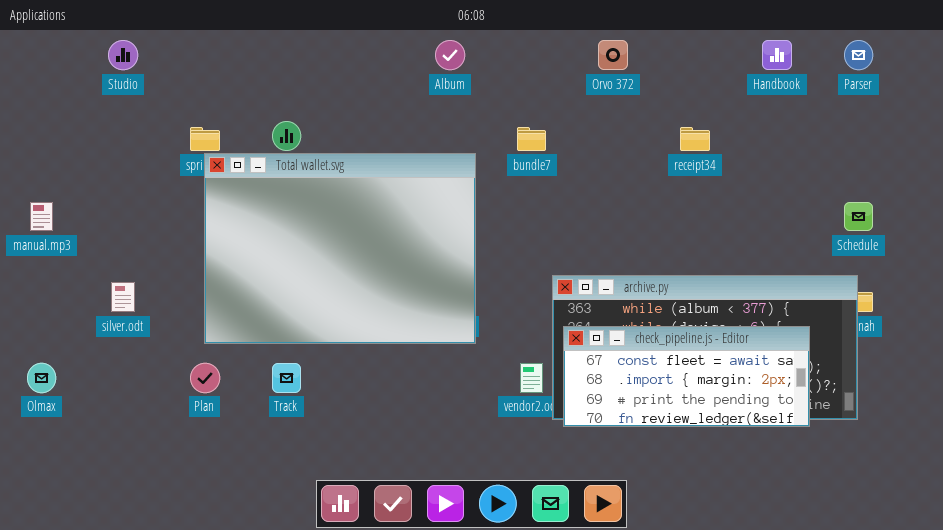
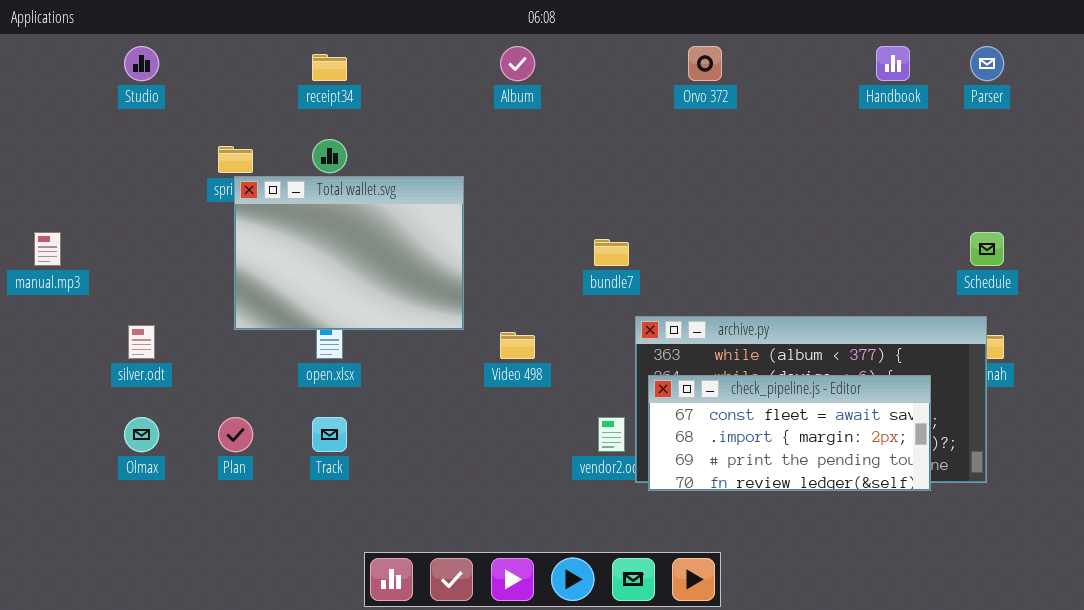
bundle7: [517,127,546,151] -> [594,239,629,266], moved
receipt34: [680,127,710,151] -> [312,54,347,81], moved
Total wallet.svg: [204,153,476,344] -> [234,176,464,330], resized
Olmax: [27,363,56,393] -> [124,417,159,452], moved

